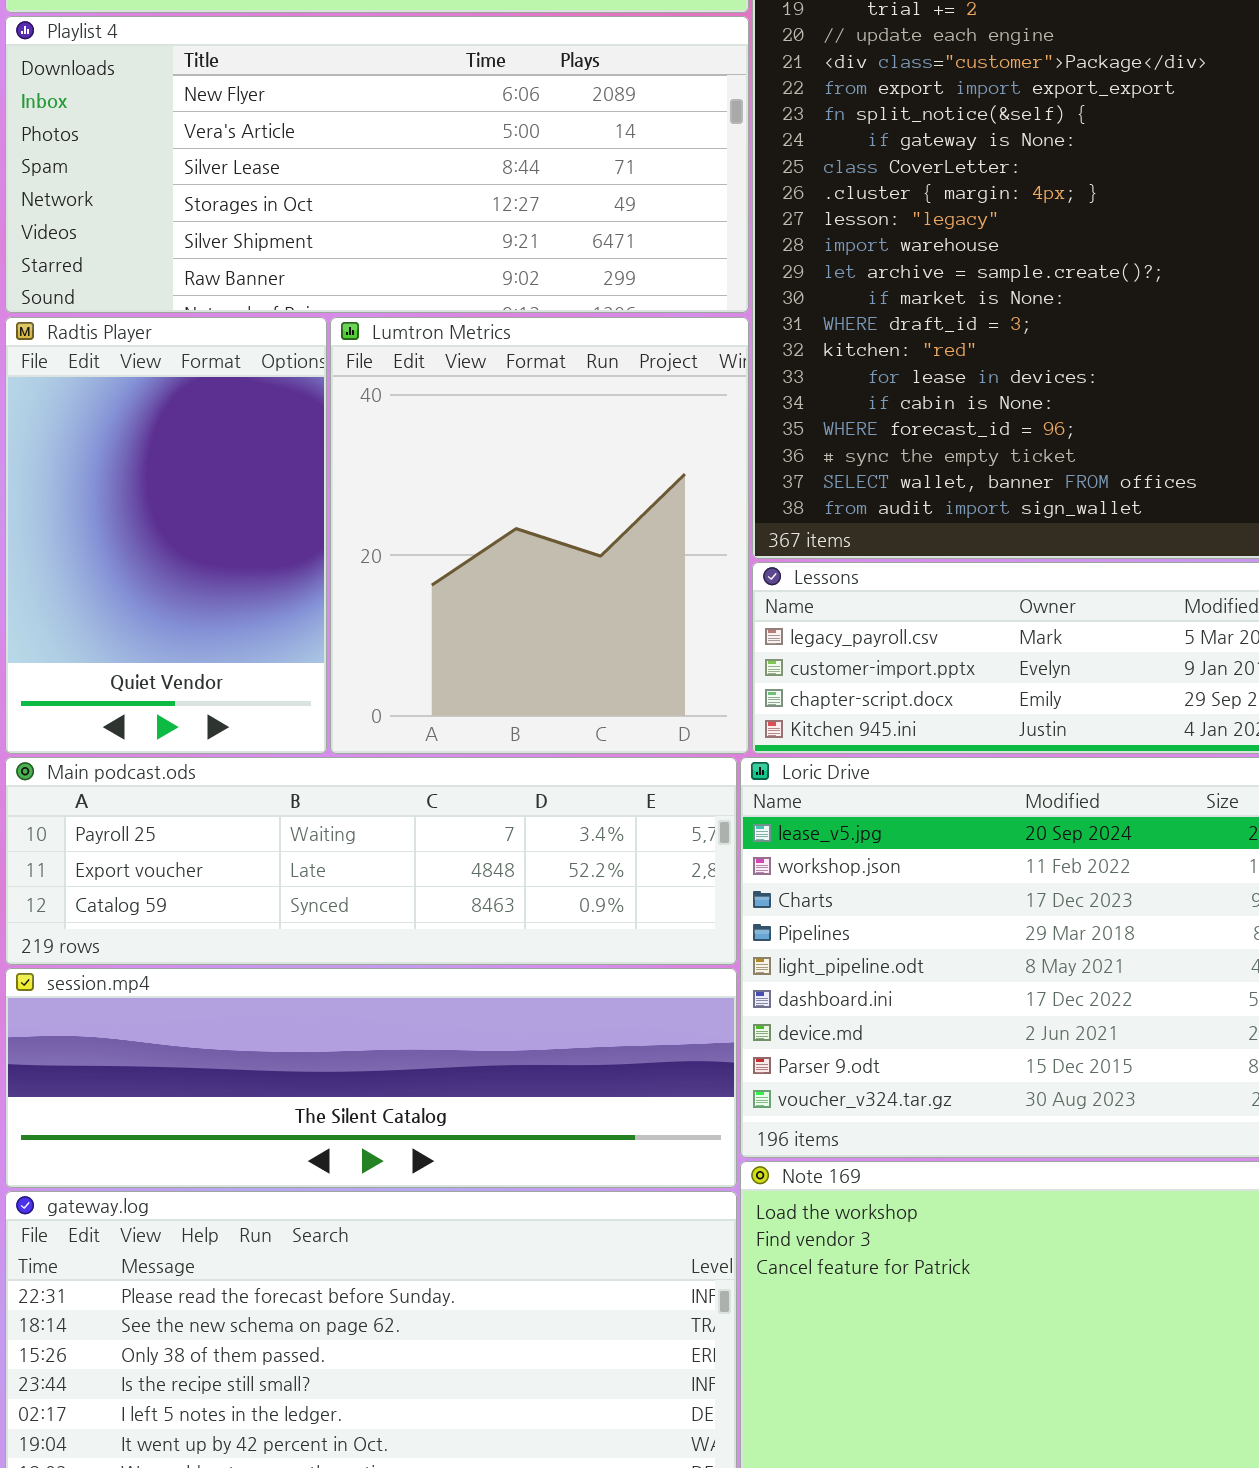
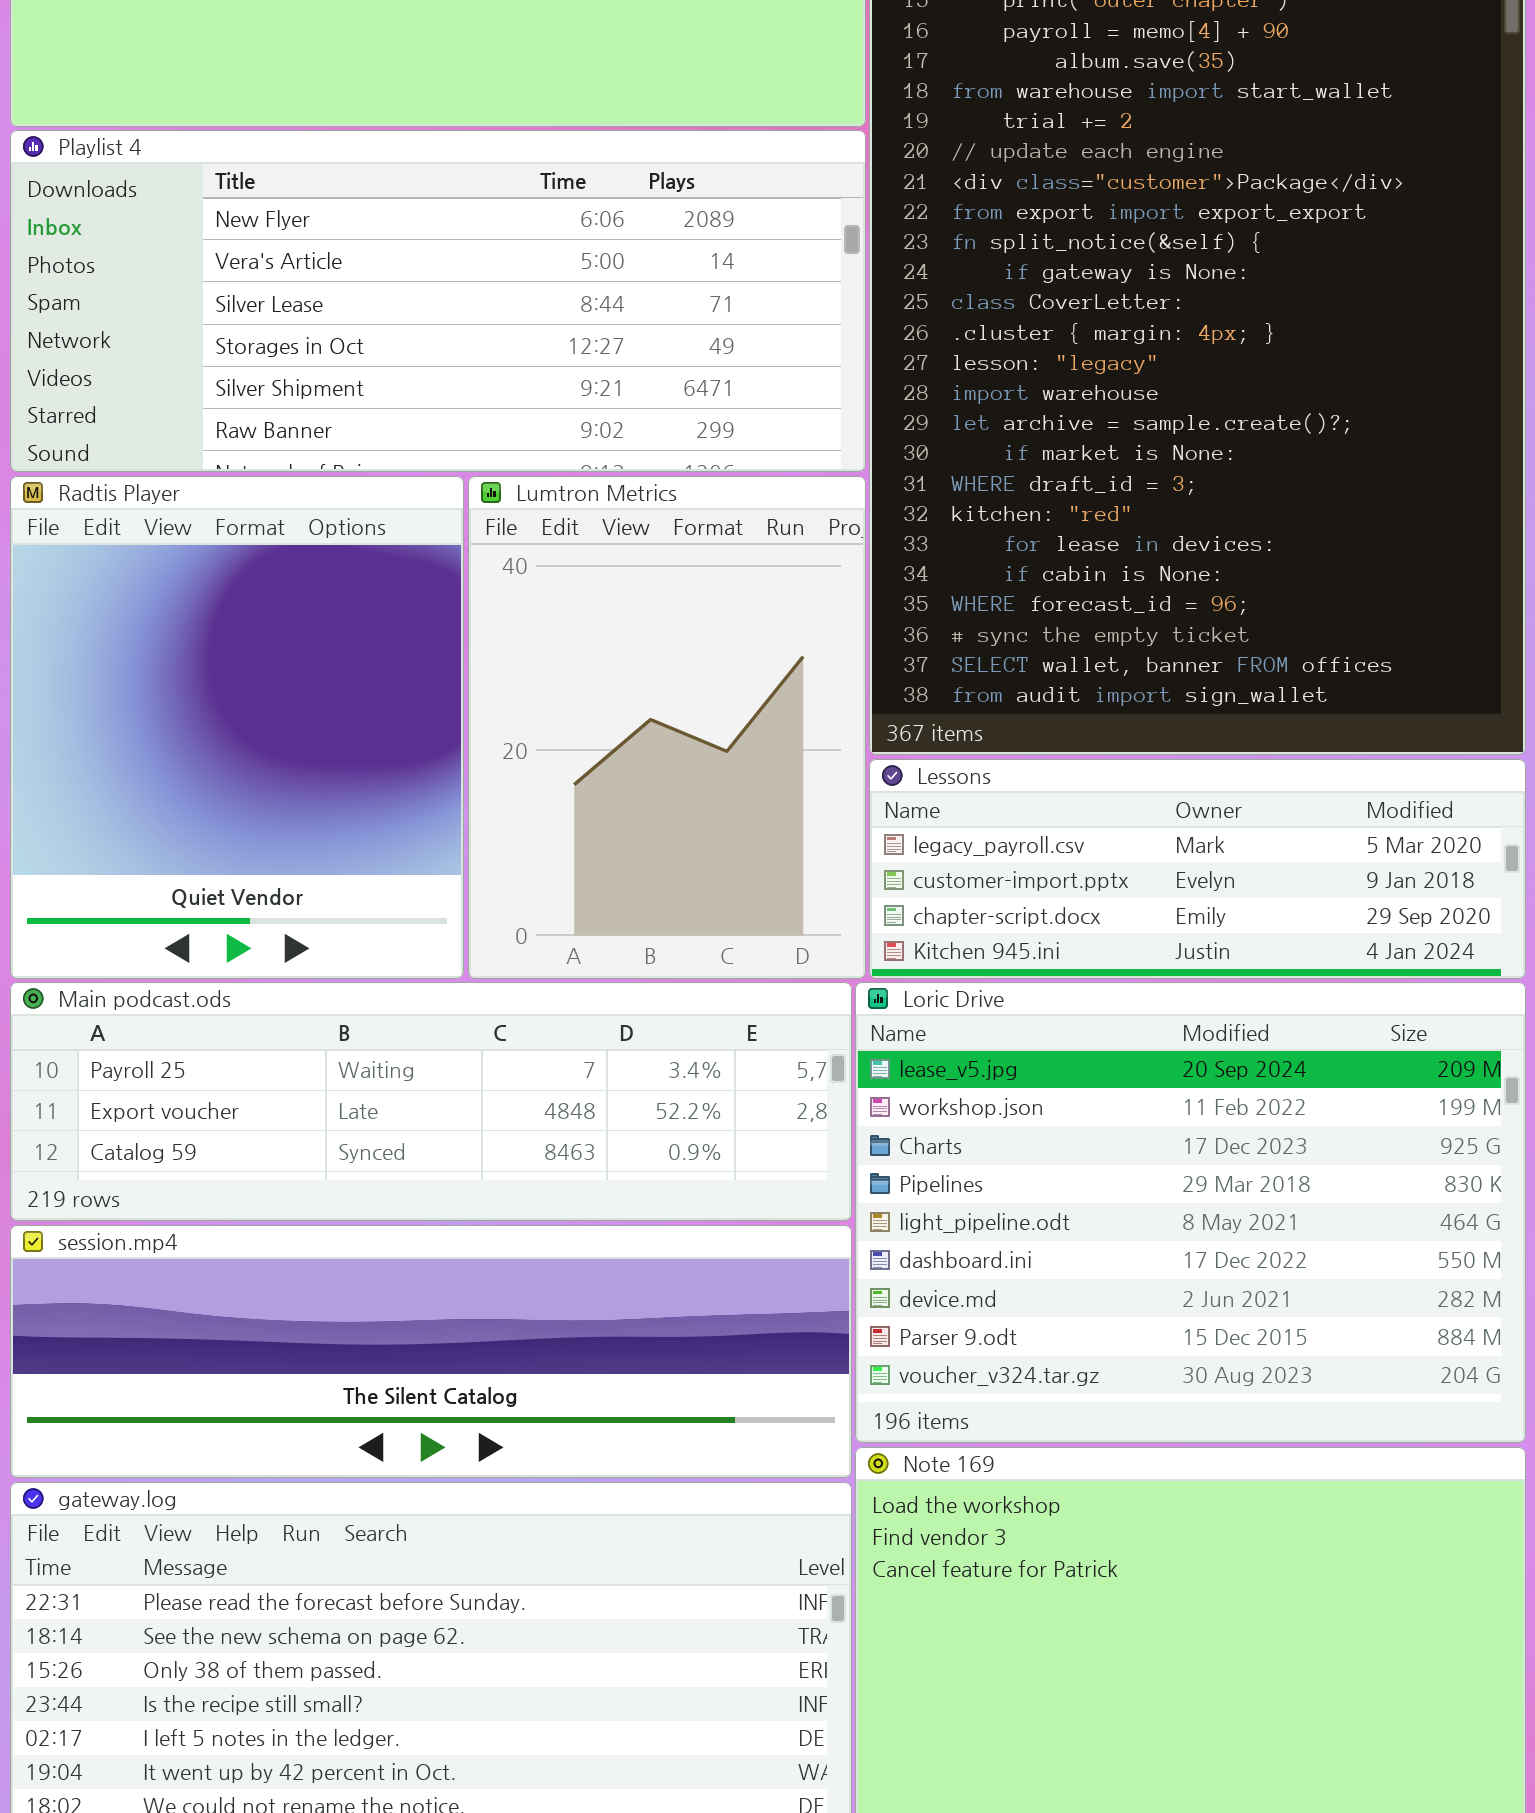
Radtis Player: [5,317,327,754] -> [10,476,464,979], resized
Lumtron Metrics: [330,317,749,754] -> [468,476,866,979], resized

